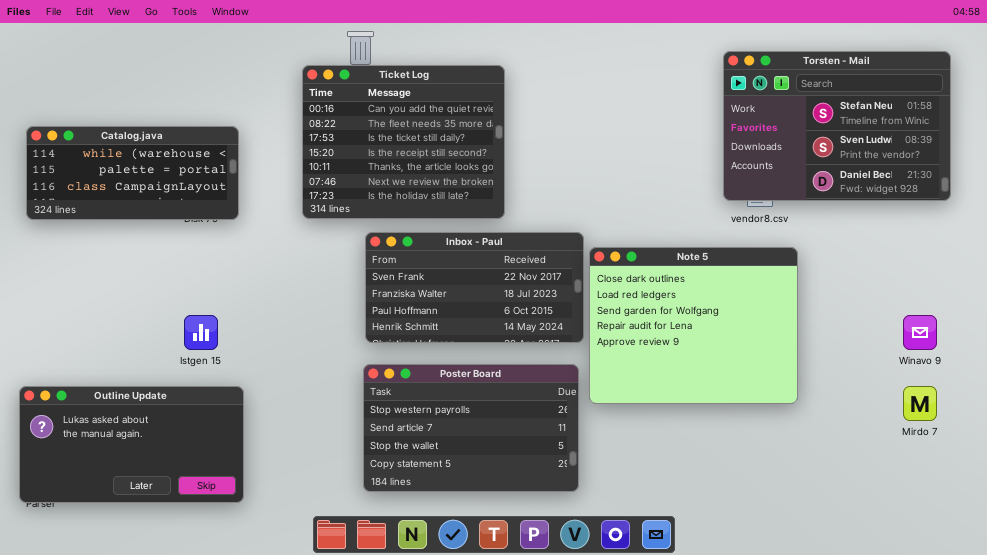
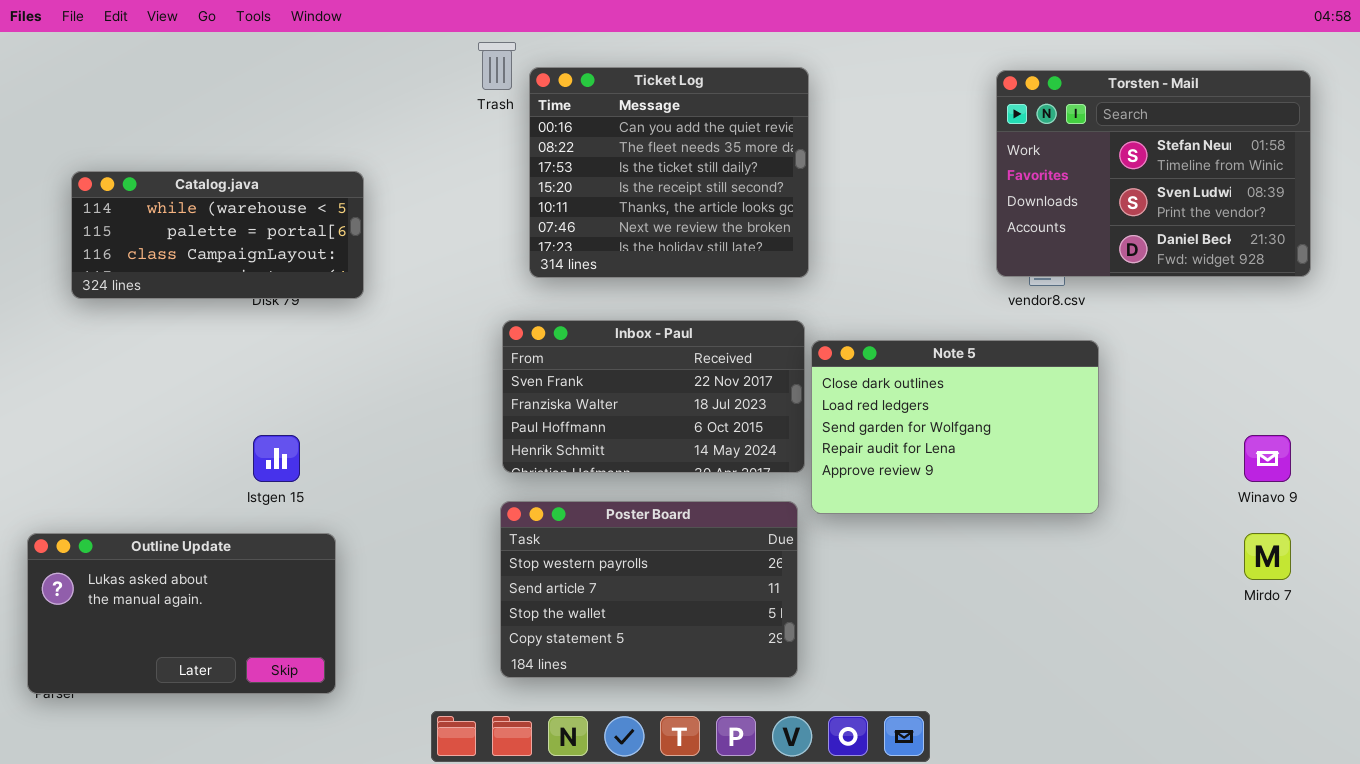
Ticket Log: [302,65,505,219] -> [529,67,809,278], moved
Catalog.java: [26,126,239,220] -> [71,171,364,299], moved
Note 5: [589,247,798,404] -> [811,340,1099,514], resized

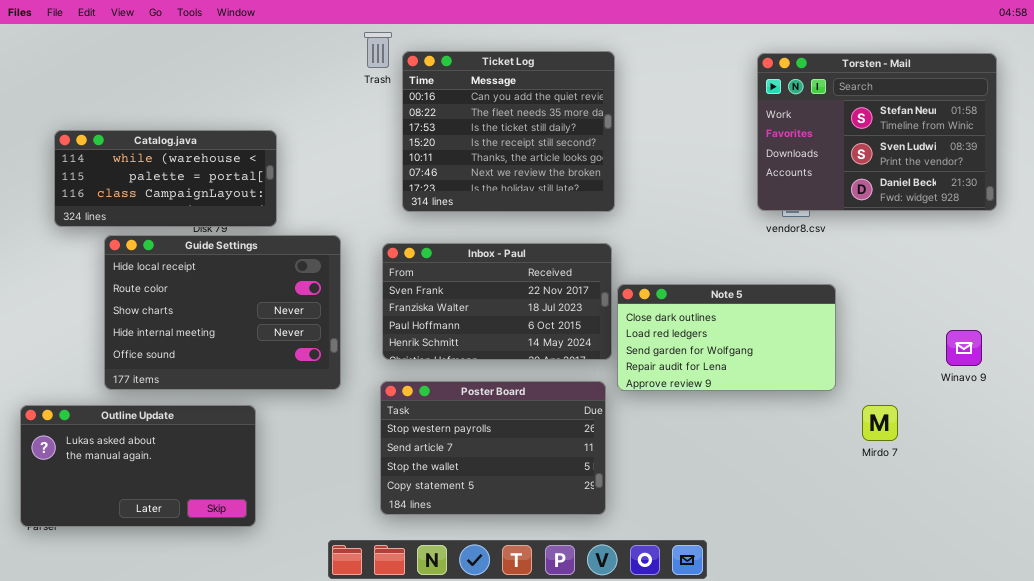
Guide Settings: none -> [104,235,341,390], opened
Note 5: [811,340,1099,514] -> [617,284,836,391], resized
Mirdo 7: [1244,533,1291,580] -> [862,405,898,441], moved

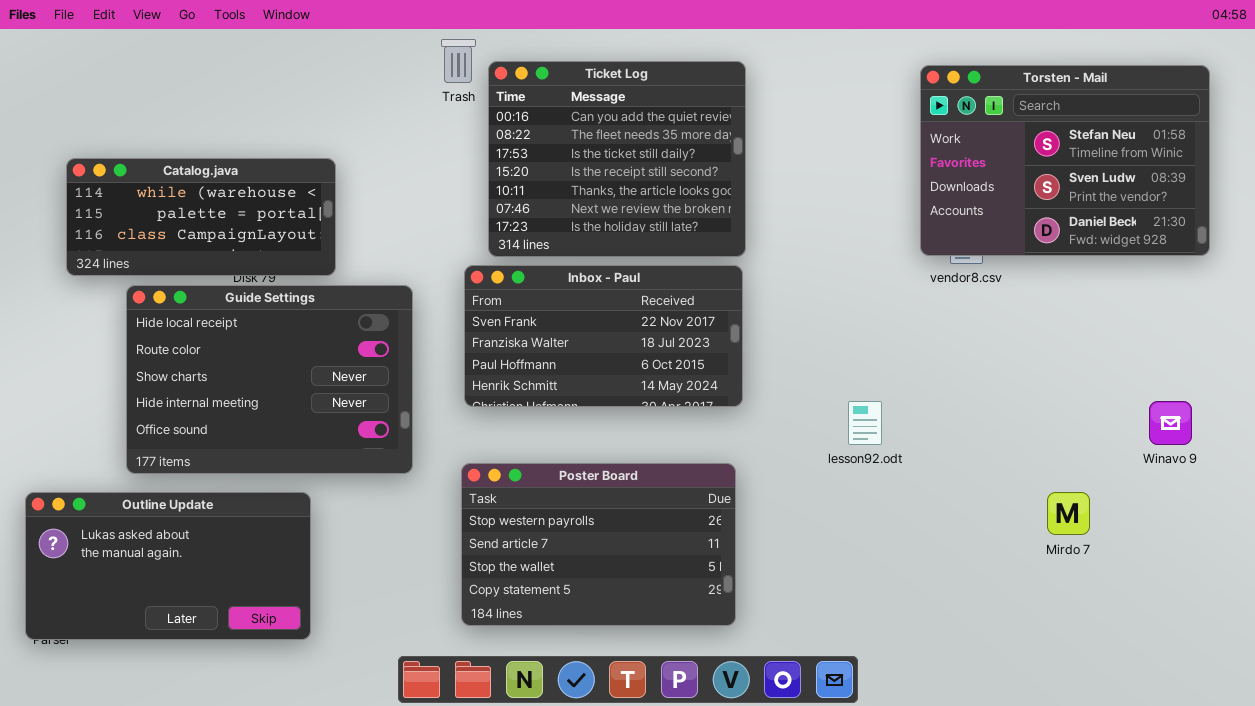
Inbox - Paul: [382,243,612,360] -> [464,265,743,407], moved
Note 5: [617,284,836,391] -> none, closed

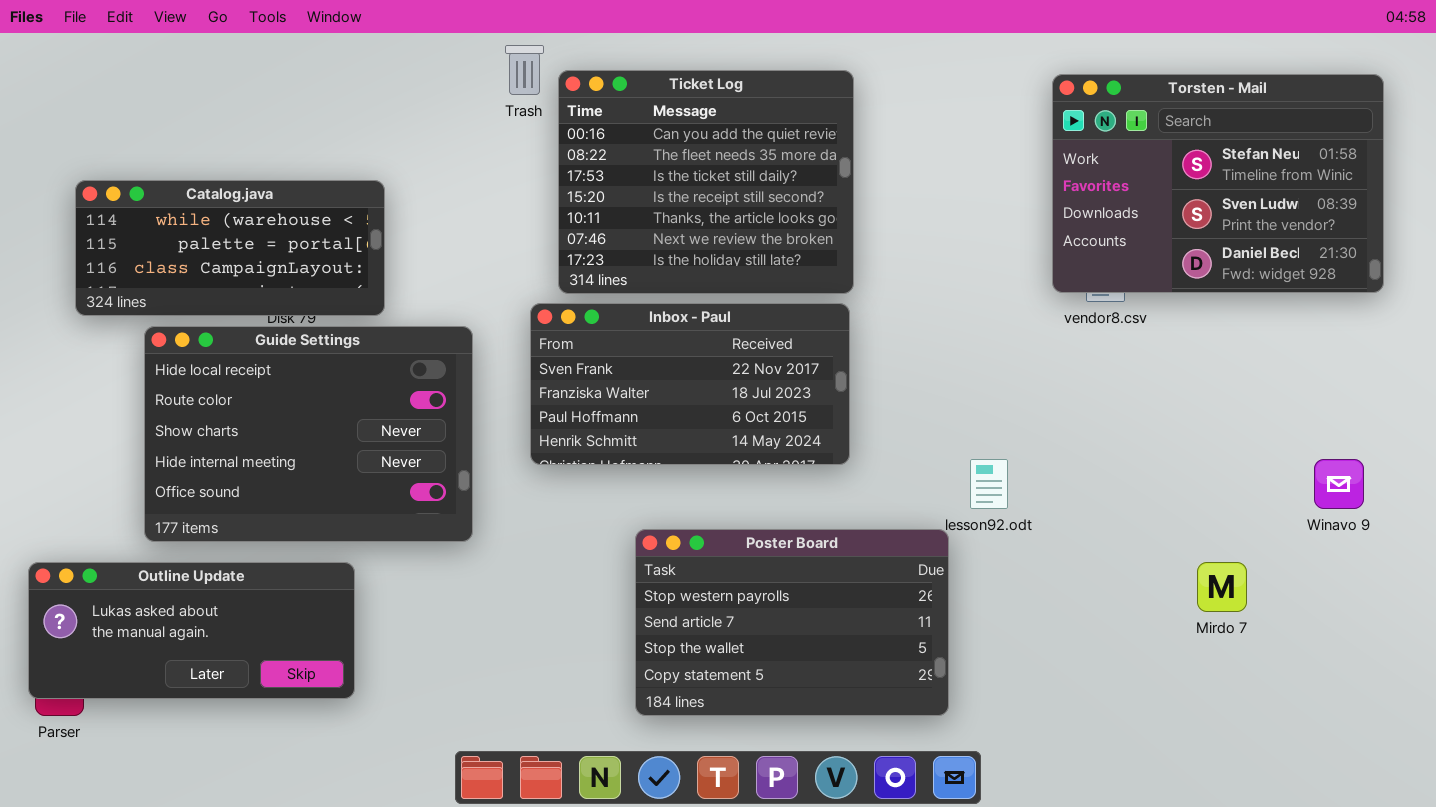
Poster Board: [461,463,736,626] -> [635,529,949,716], moved
Outline Update: [25,492,311,640] -> [28,562,355,699], resized

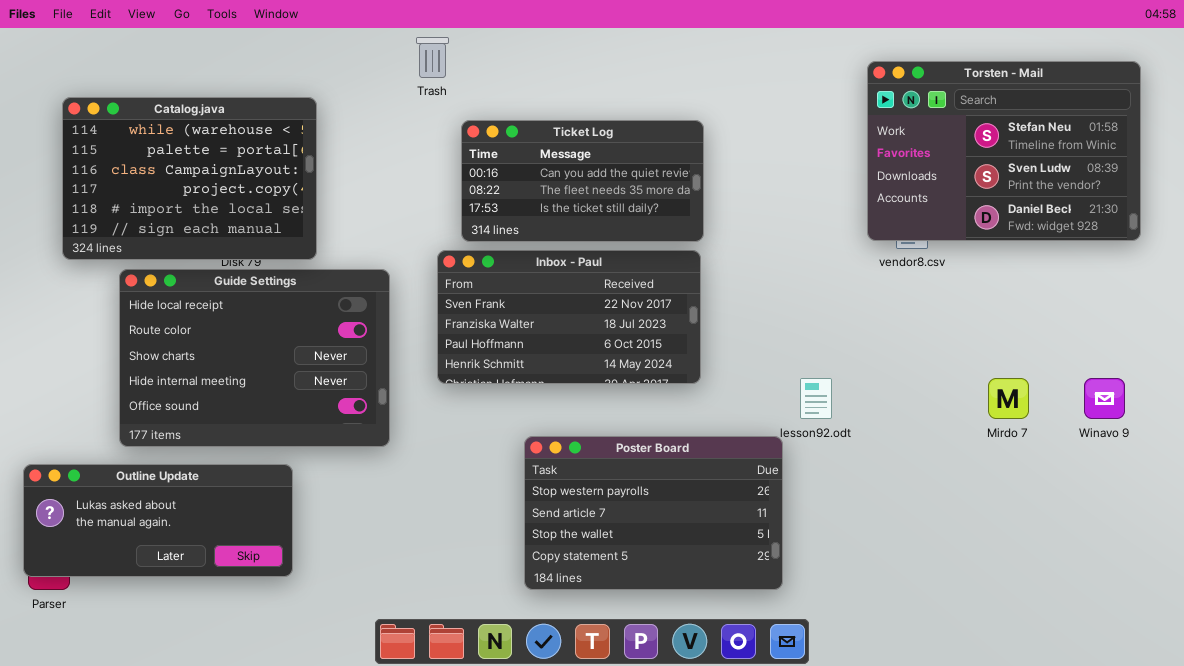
Ticket Log: [558,70,854,294] -> [461,120,704,242], resized
Catalog.java: [75,180,385,316] -> [62,97,317,260], resized
Mirdo 7: [1197,562,1247,612] -> [988,378,1029,419], moved

